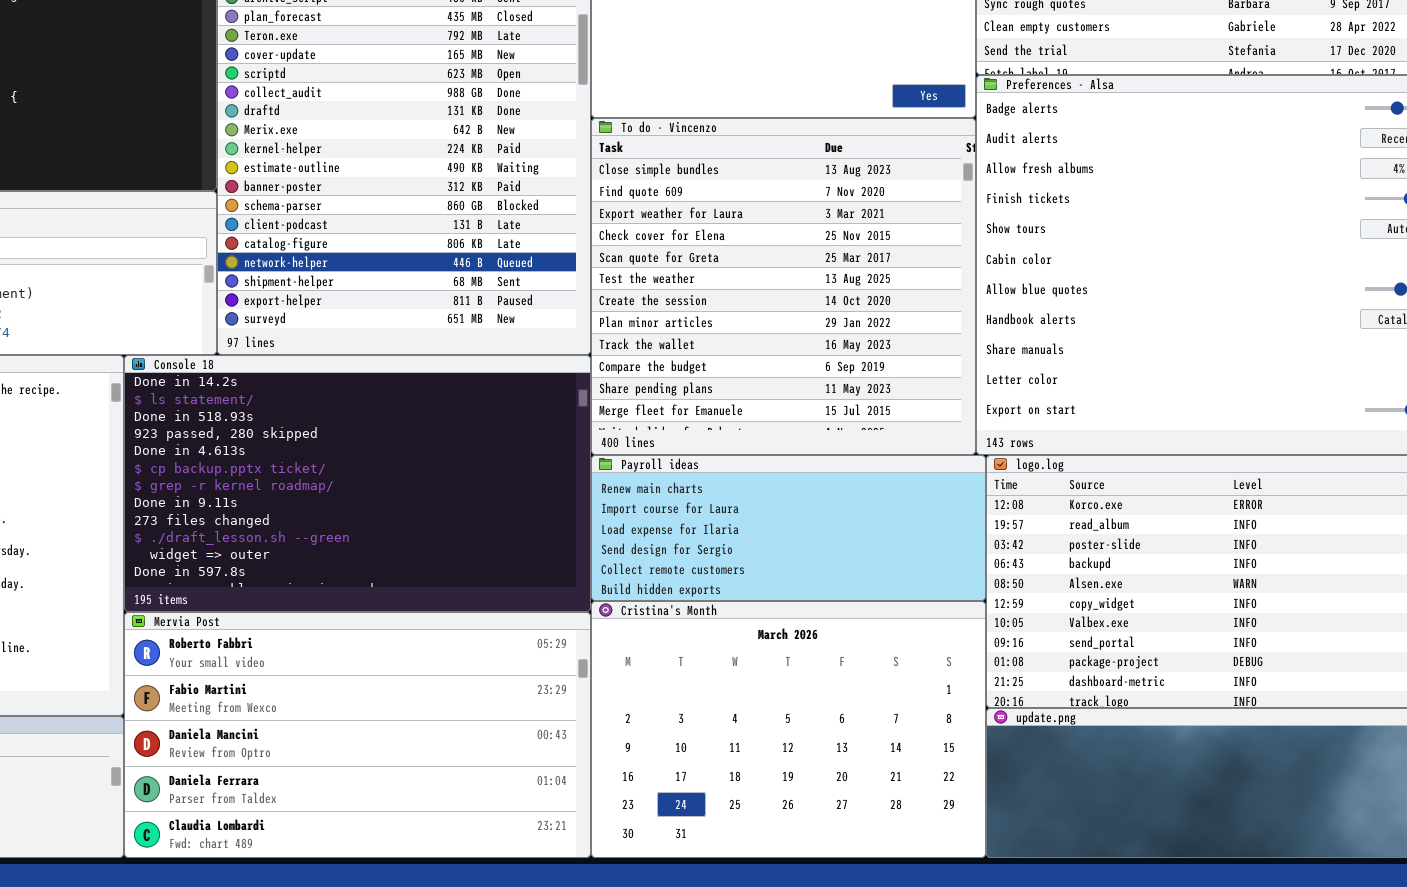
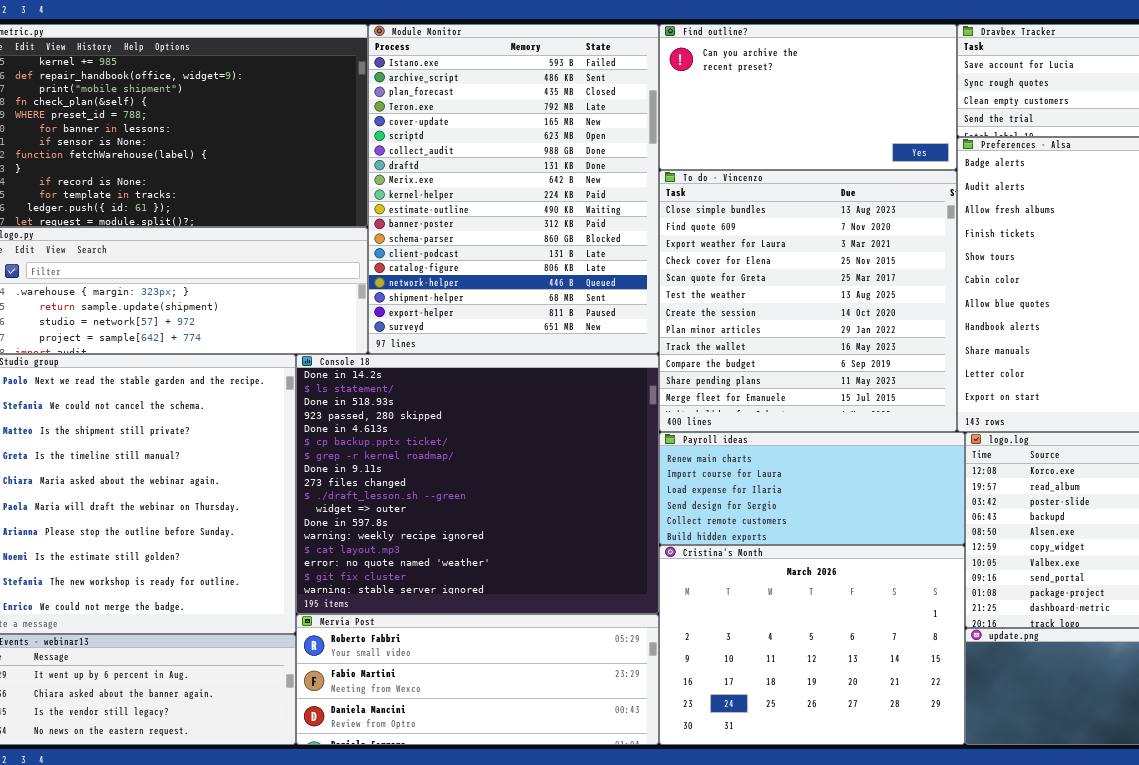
Console 18: [124,355,591,612] -> [296,354,659,614], resized
Mervia Post: [124,612,591,858] -> [296,614,659,745], resized

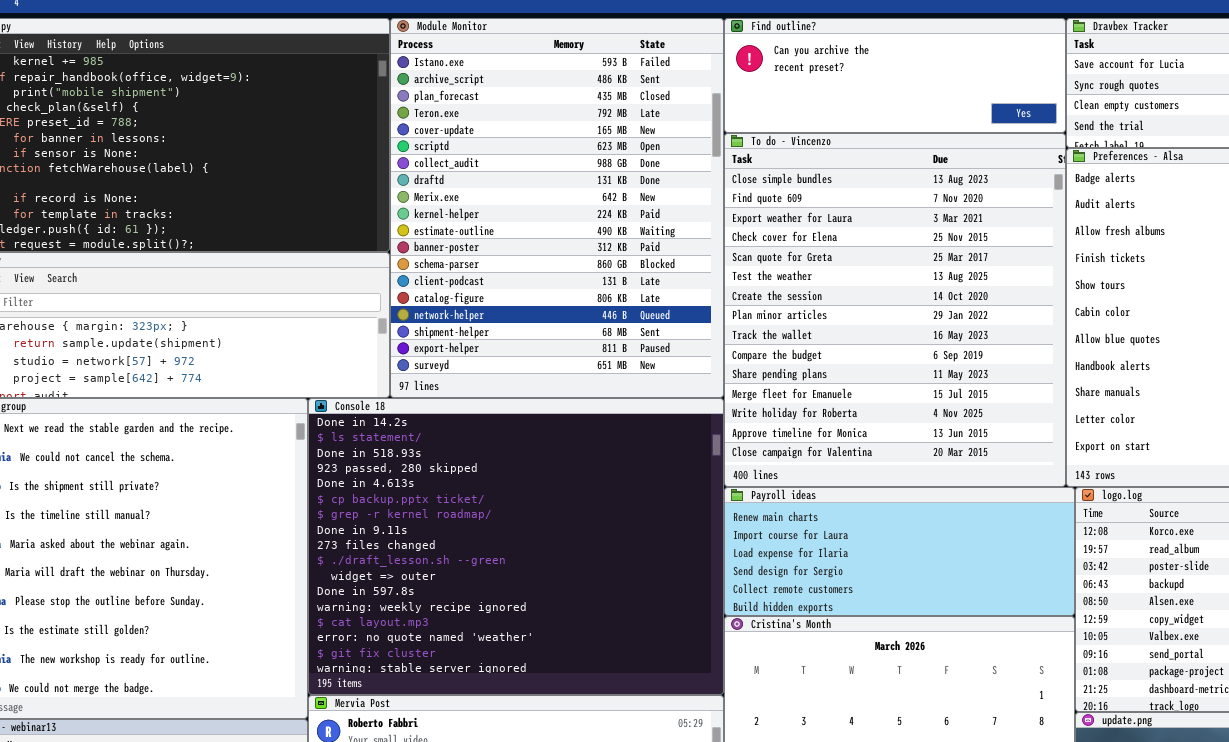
Find outline?: [659,24,957,170] -> [724,18,1066,133], resized
To do - Vincenzo: [659,170,957,432] -> [724,133,1066,487], resized

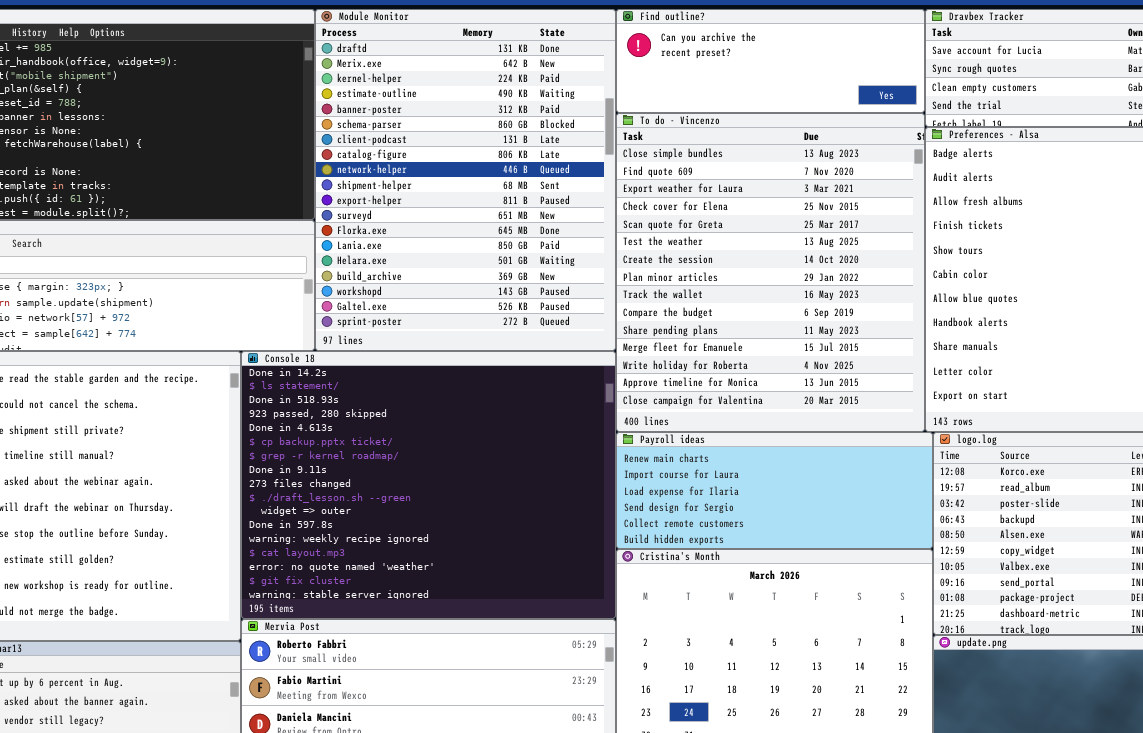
Module Monitor: [390,18,724,398] -> [315,9,616,351], scrolled down 7 rows

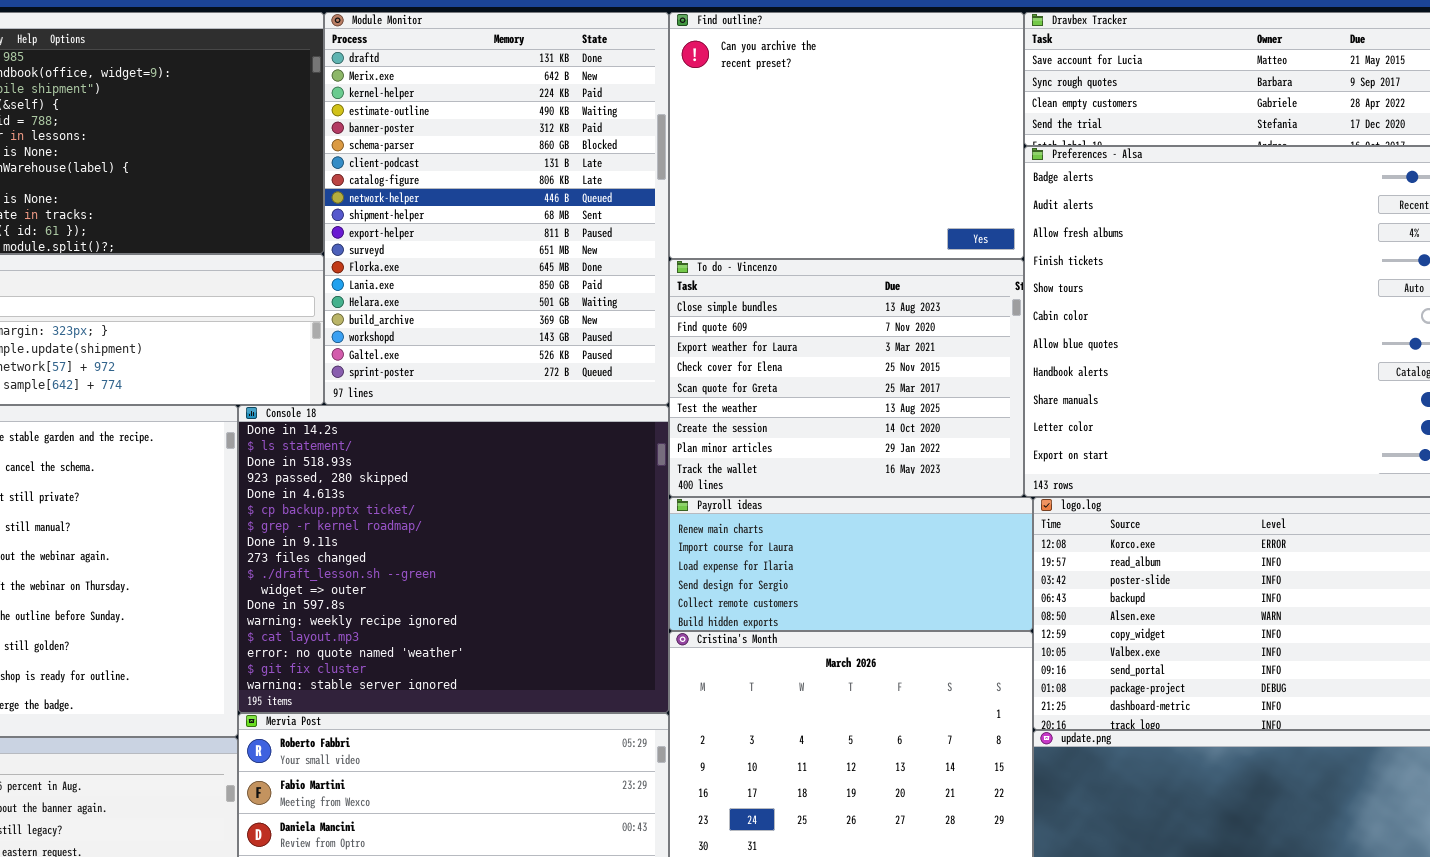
Find outline?: [616,9,925,113] -> [669,12,1024,259], resized
To do - Vincenzo: [616,113,925,432] -> [669,259,1024,497], resized

